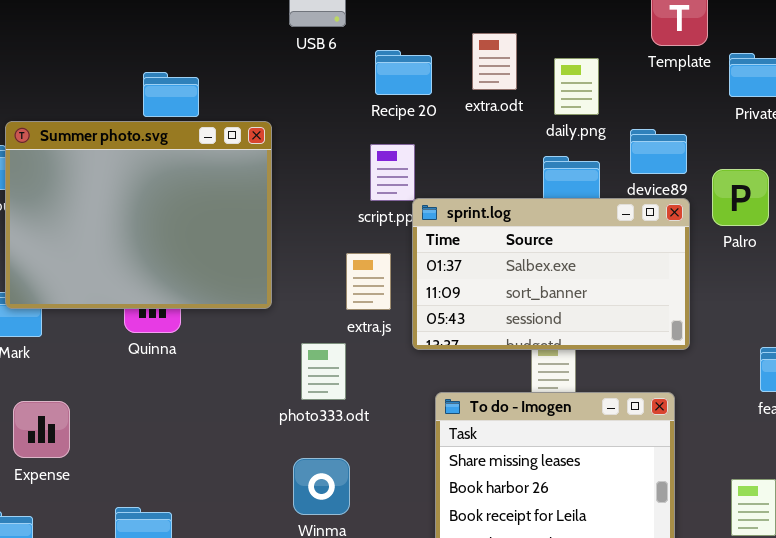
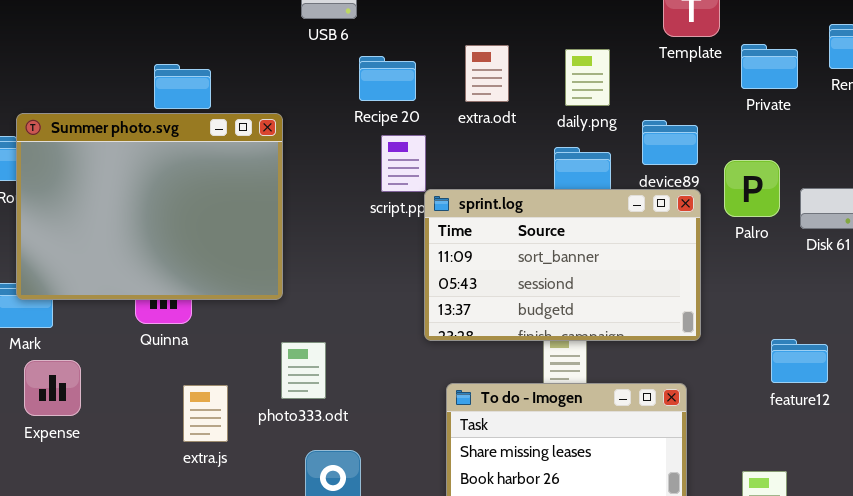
extra.odt: [472,33,517,90] -> [465,45,509,102], moved
Recipe 20: [375,50,432,95] -> [359,56,416,101], moved
sprint.log: [412,198,690,350] -> [424,189,701,341], scrolled down 1 row
extra.js: [346,253,391,310] -> [183,385,228,442], moved
photo333.odt: [301,343,346,400] -> [281,342,326,399], moved
Expense: [13,401,70,458] -> [24,360,81,416], moved

